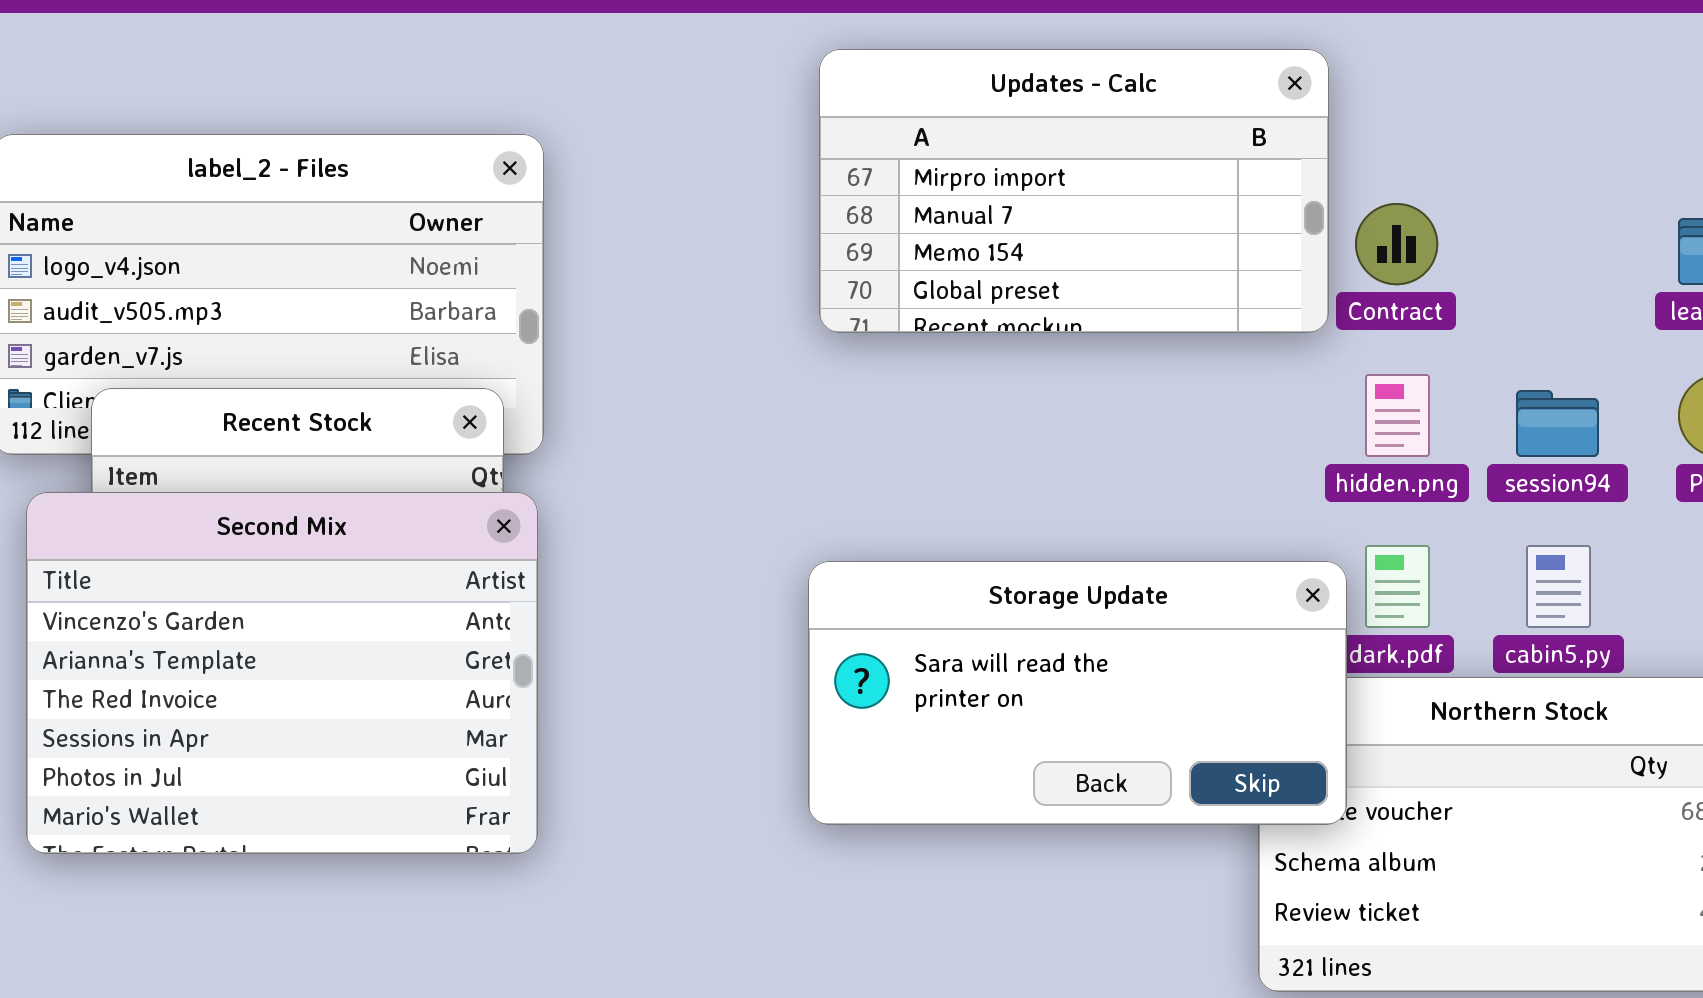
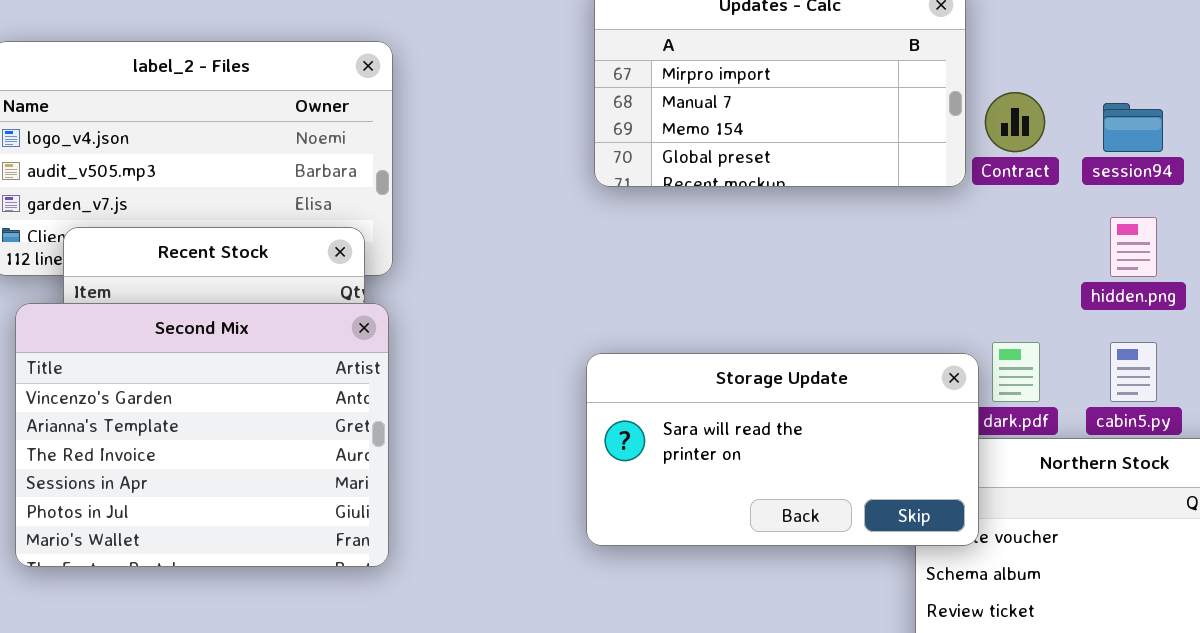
hidden.png: [1365,374,1430,457] -> [1110,217,1157,277], moved
session94: [1516,390,1599,457] -> [1103,103,1163,152], moved

